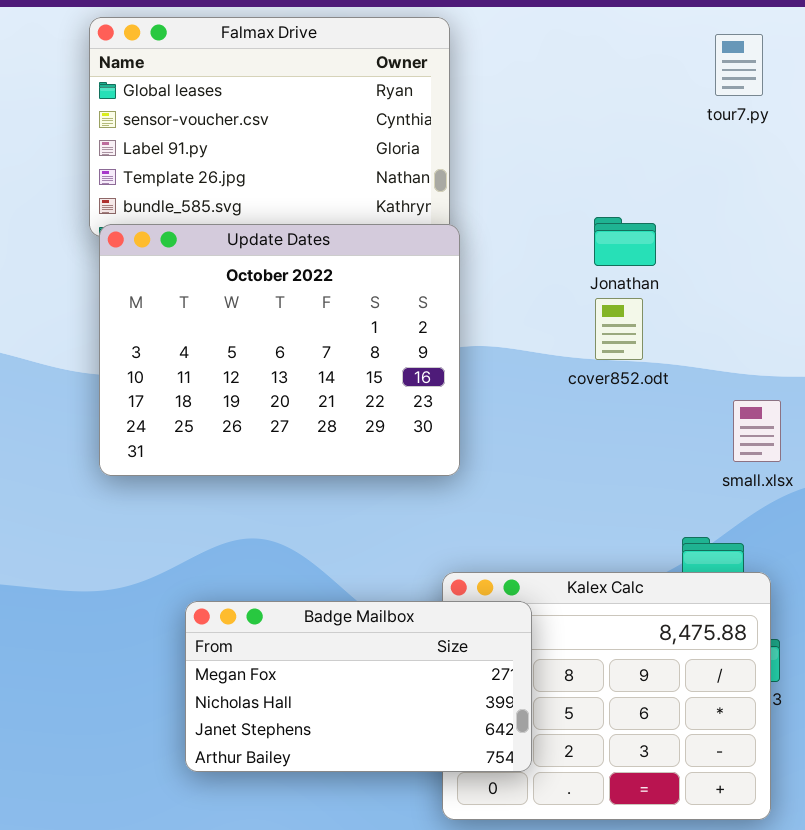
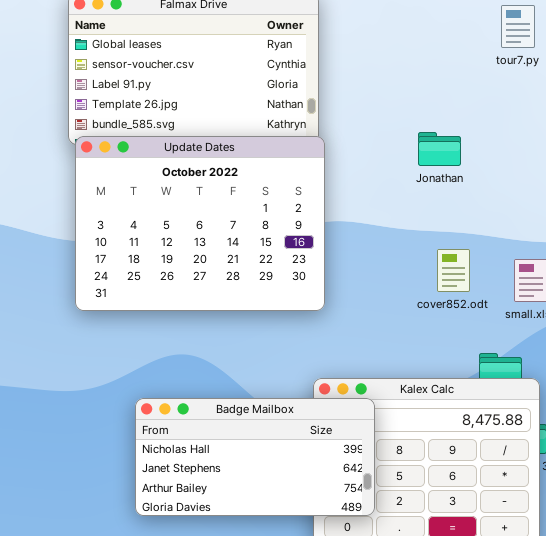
cover852.odt: [595,298,643,360] -> [437,249,470,292], moved
Badge Mailbox: [185,601,532,772] -> [135,398,375,516], scrolled down 1 row

